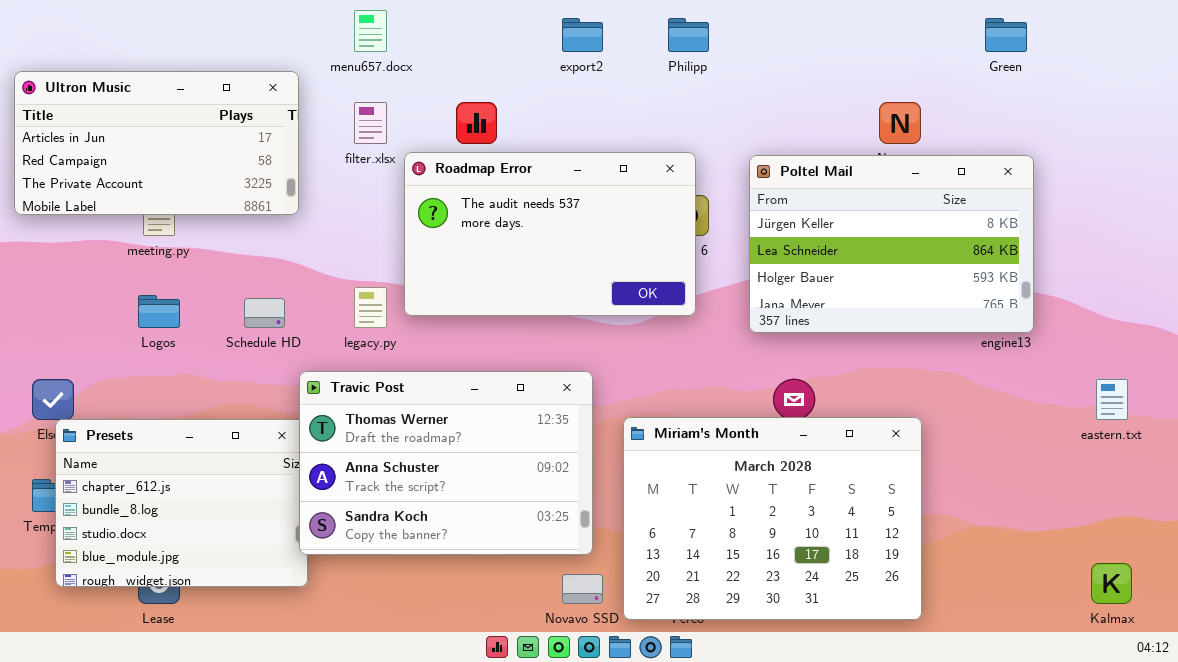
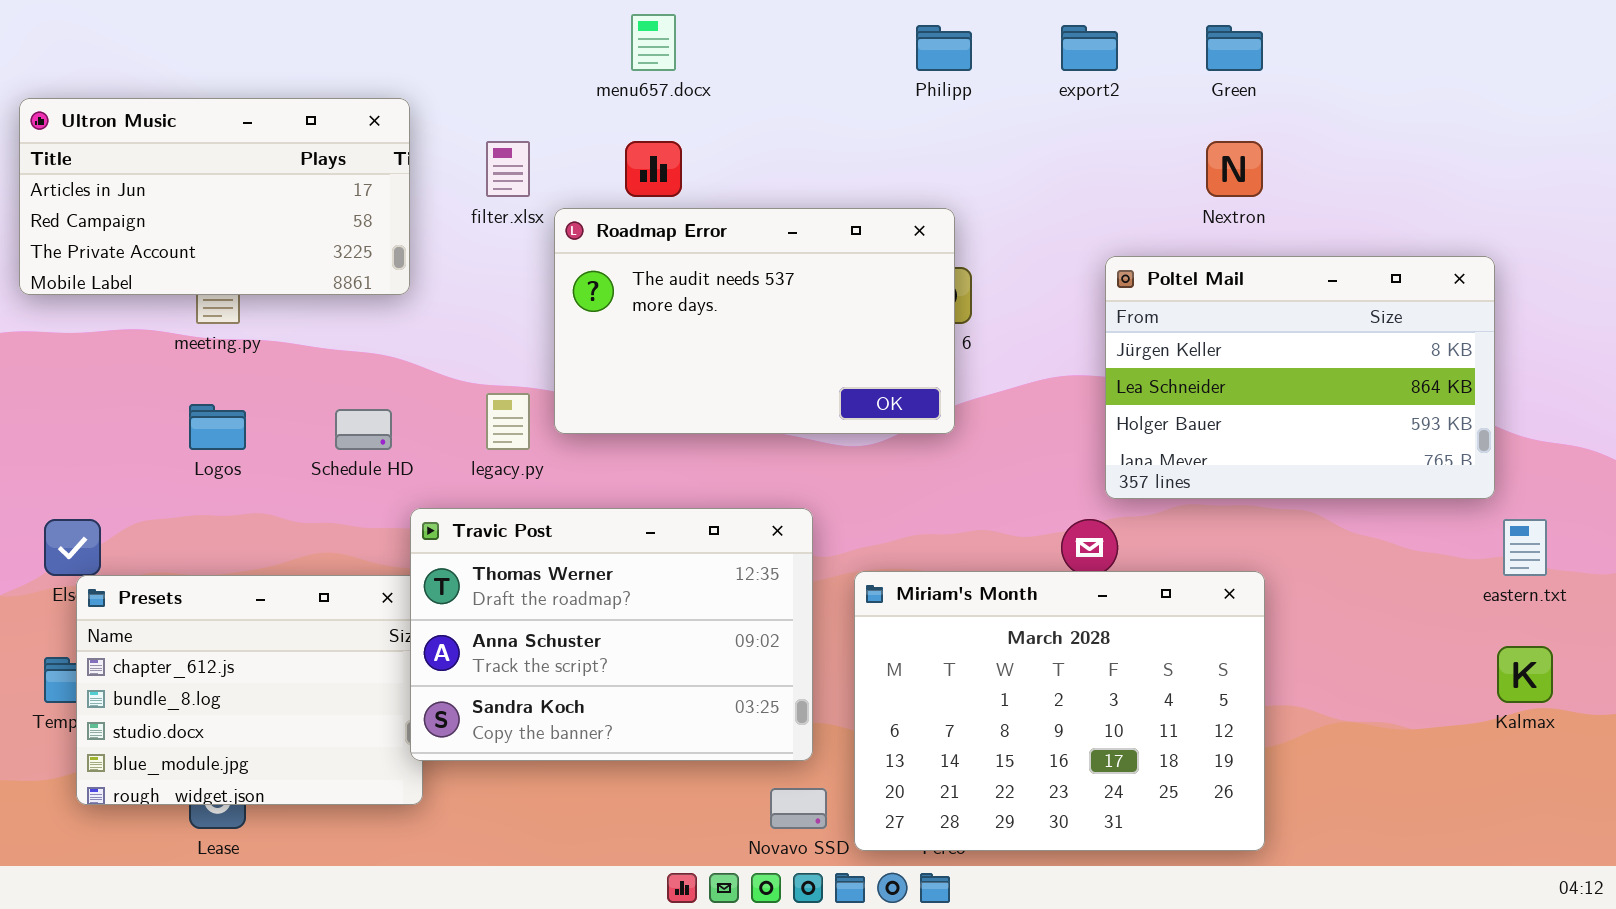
menu657.docx: [354,10,387,52] -> [631,14,676,71], moved
export2: [562,18,603,52] -> [1061,25,1118,71], moved
Green: [985,18,1027,52] -> [1206,25,1263,71], moved
Poltel Mail: [749,155,1034,333] -> [1105,256,1495,499], moved
Kalmax: [1091,563,1132,604] -> [1497,646,1553,703], moved

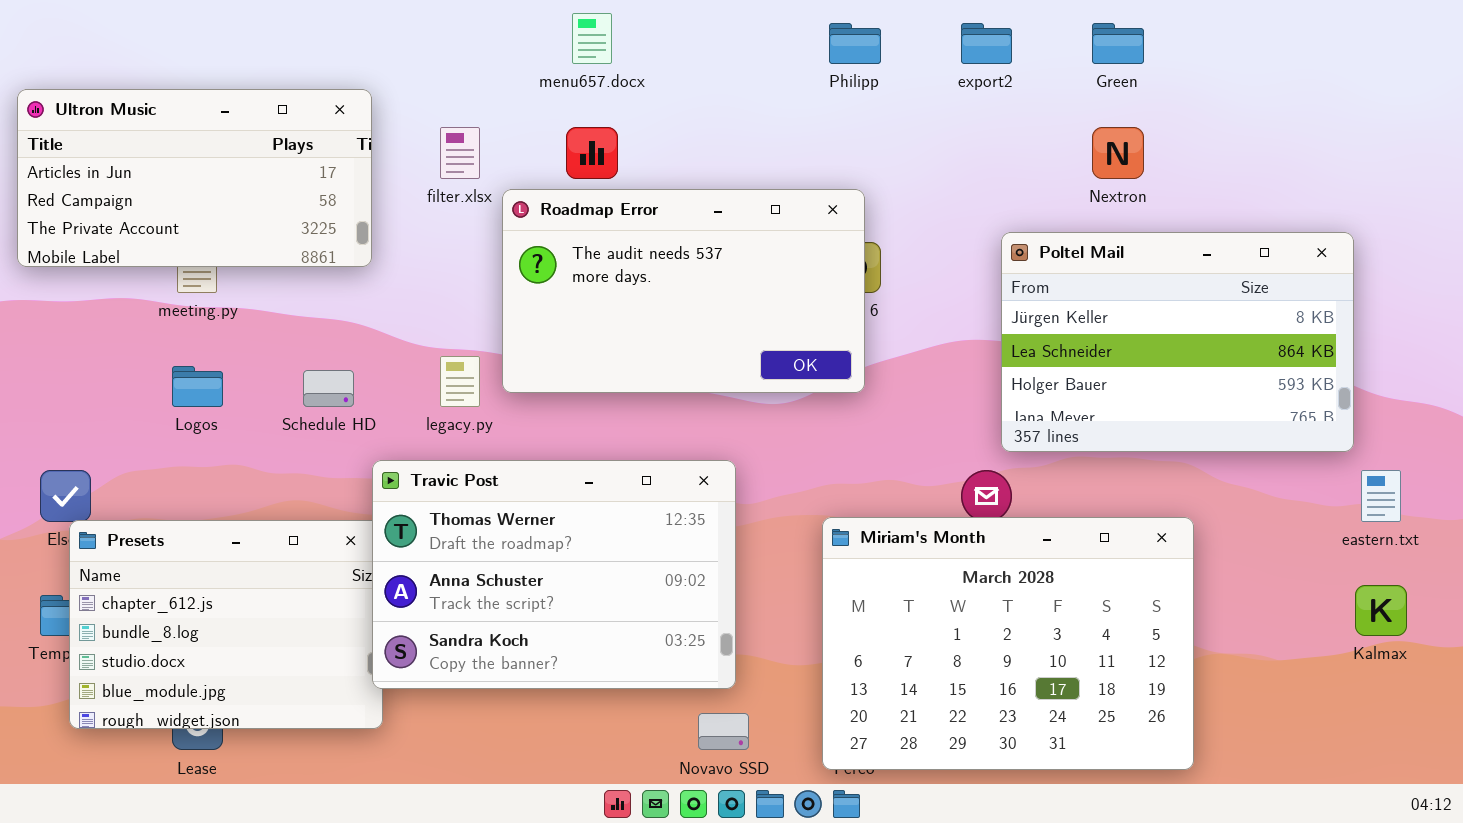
Miriam's Month: [854,571,1265,851] -> [822,517,1194,770], moved

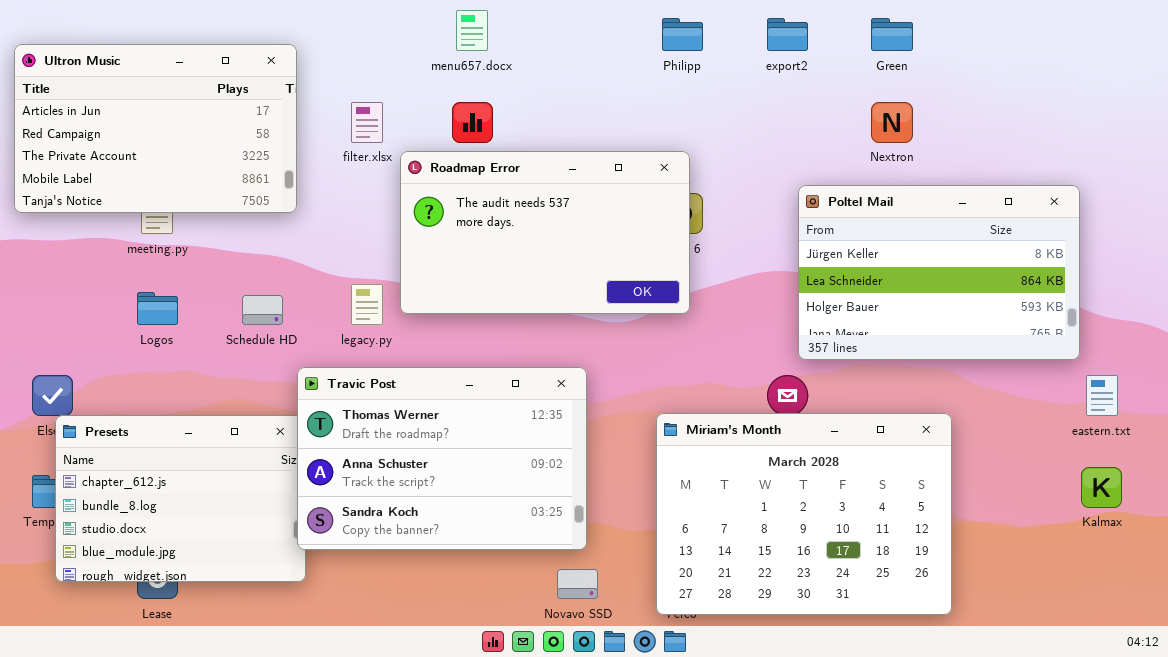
Ultron Music: [17,89,372,267] -> [14,44,297,213], resized

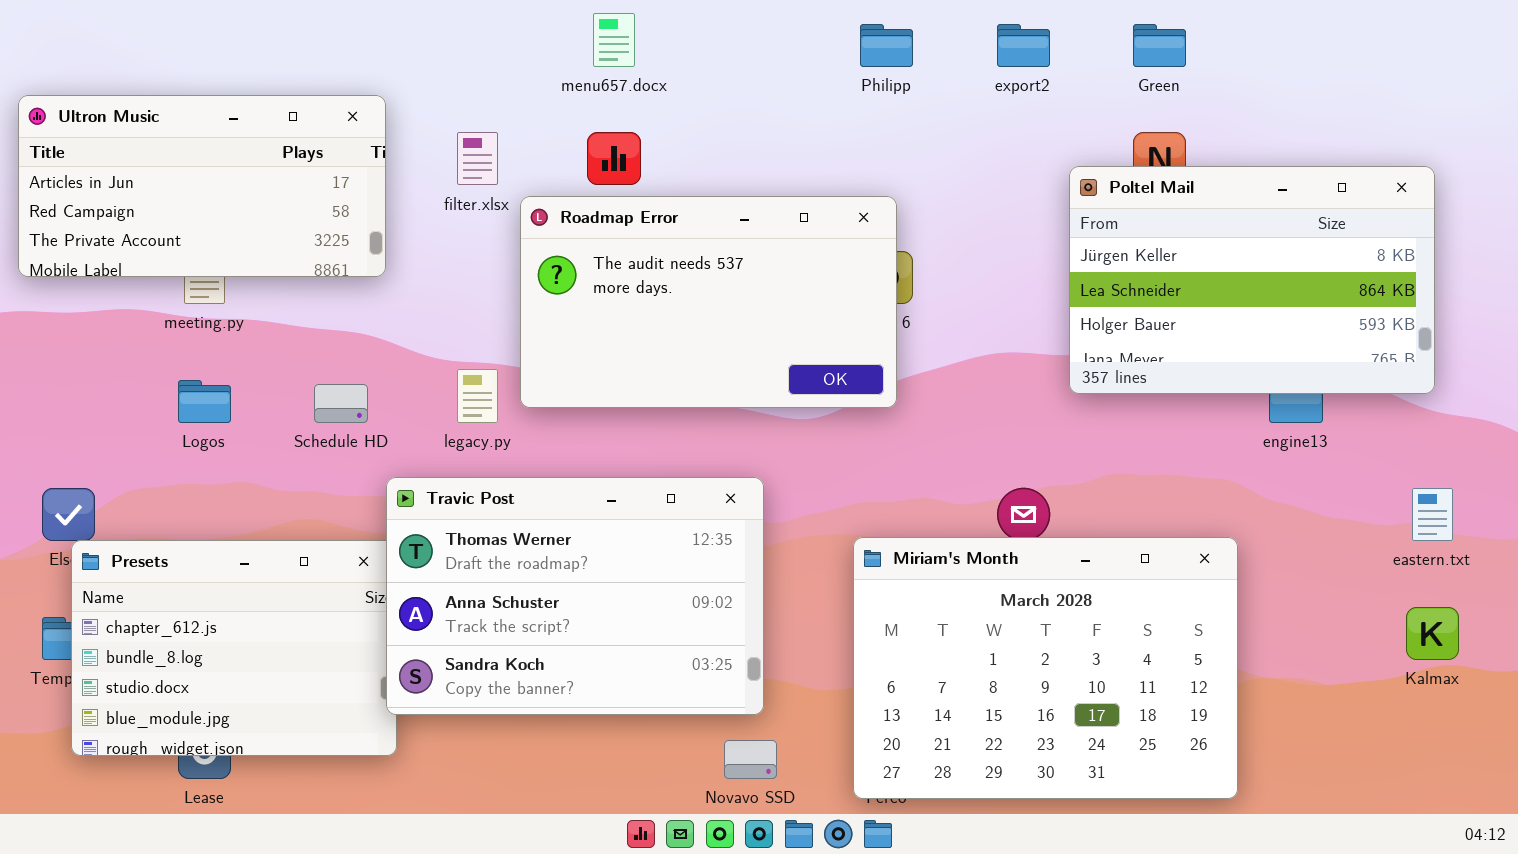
Ultron Music: [14,44,297,213] -> [18,95,386,277], resized
Poltel Mail: [798,185,1080,360] -> [1069,166,1435,394], moved

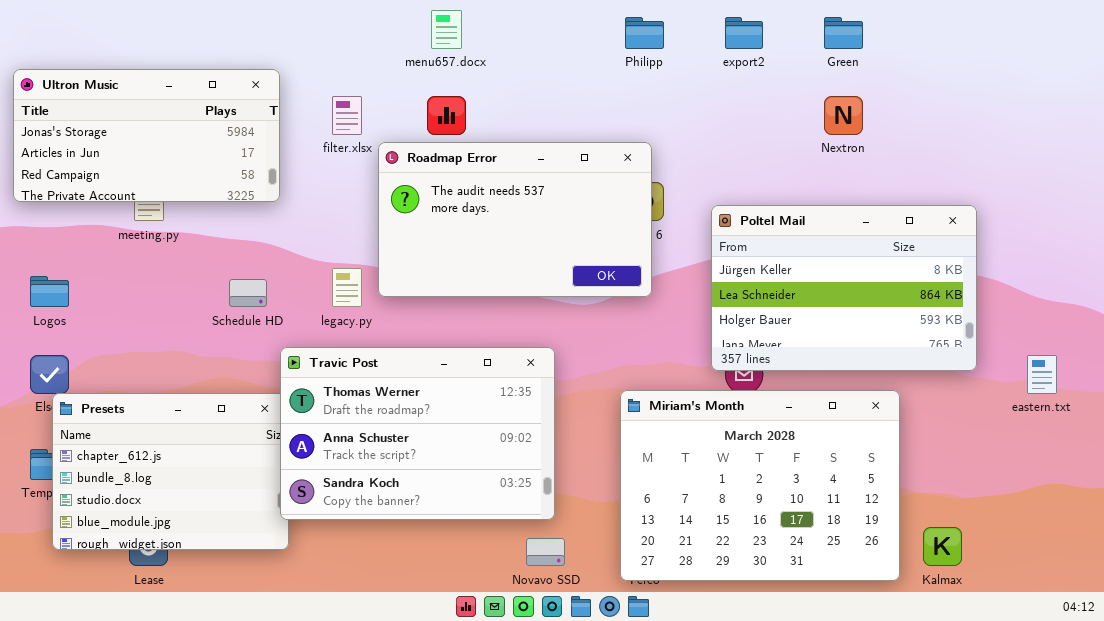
Ultron Music: [18,95,386,277] -> [13,69,280,202], scrolled up 1 row
Poltel Mail: [1069,166,1435,394] -> [711,205,977,371], moved
Logos: [178,380,231,423] -> [30,276,69,307], moved
Kalmax: [1406,607,1459,660] -> [923,527,962,566], moved

